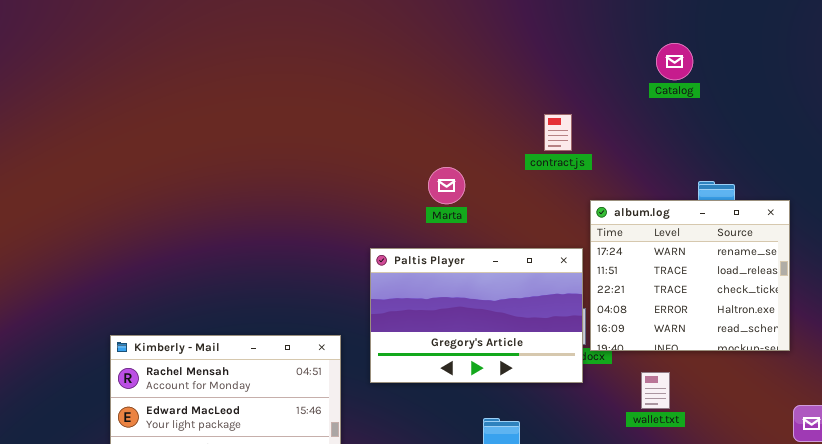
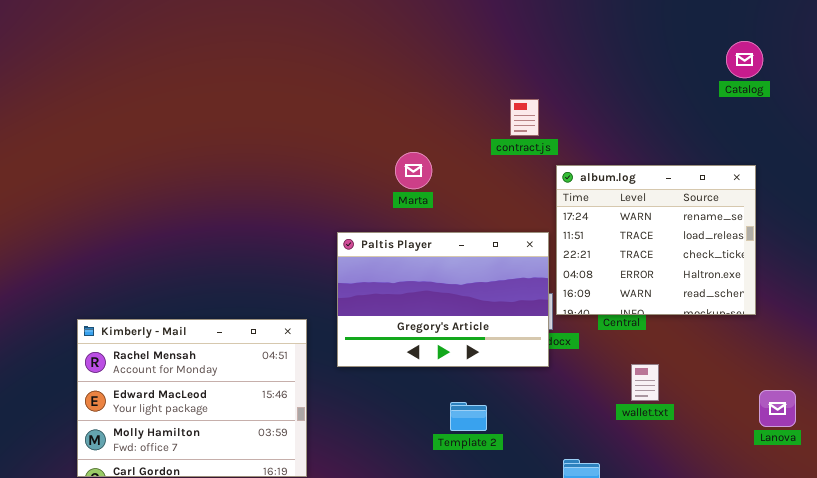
Catalog: [656,43,693,80] -> [726,41,763,78], moved
album.log: [590,200,790,351] -> [556,165,756,315], moved
wallet.txt: [641,372,670,409] -> [631,364,659,401], moved

